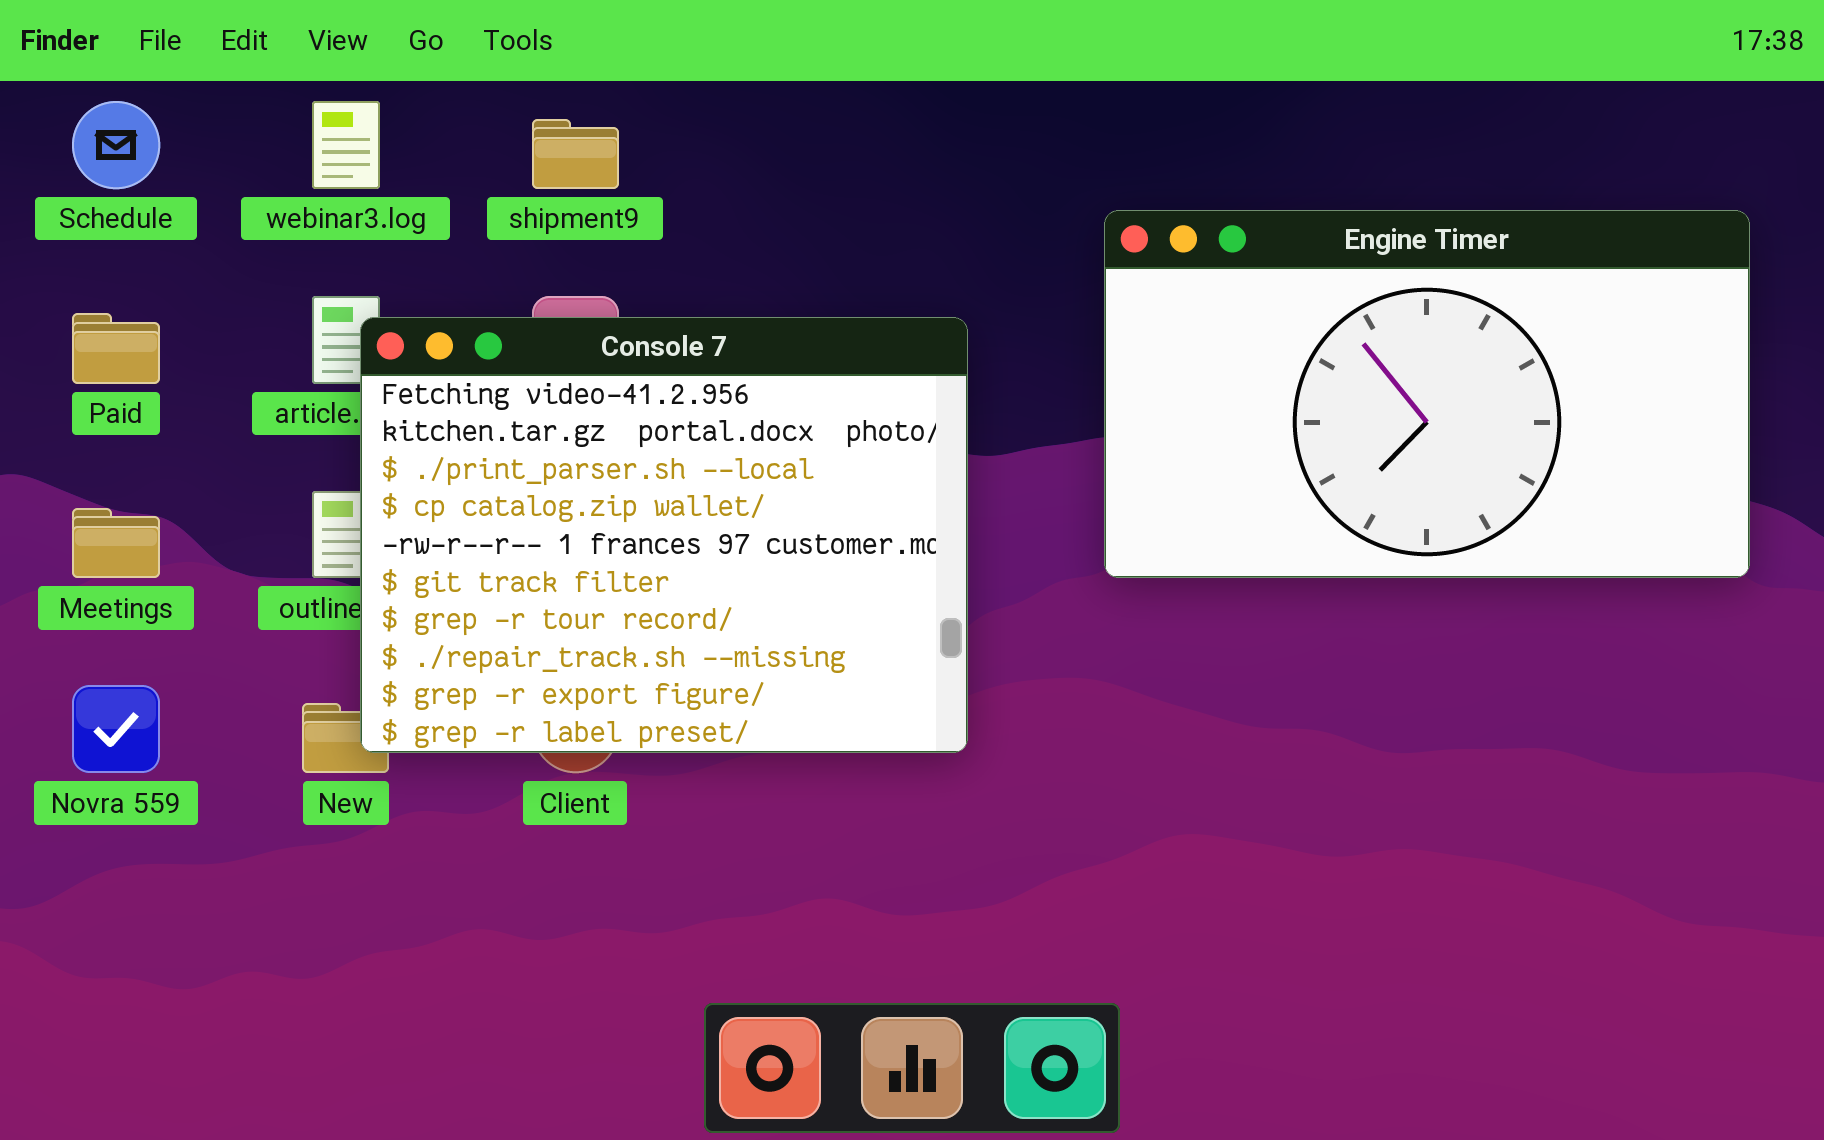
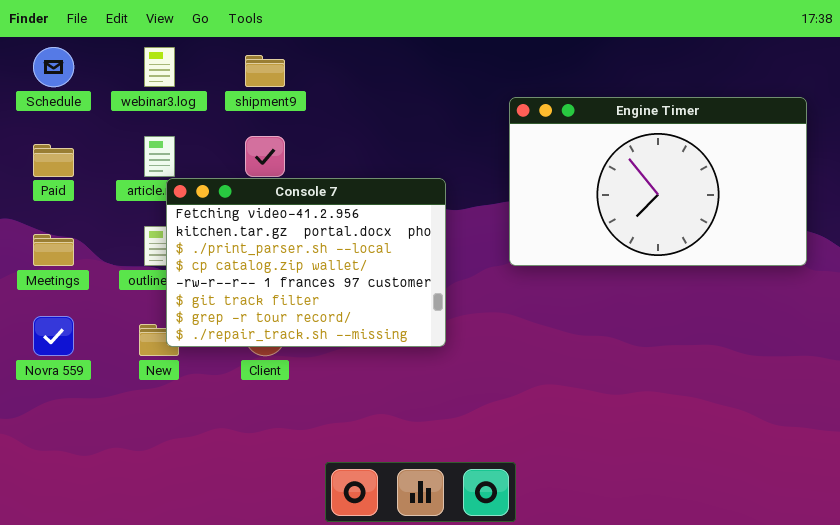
Console 7: [360,317,968,753] -> [166,178,446,347], resized

